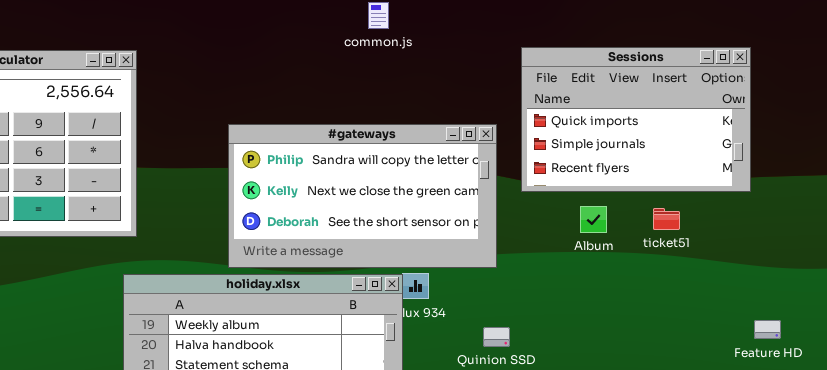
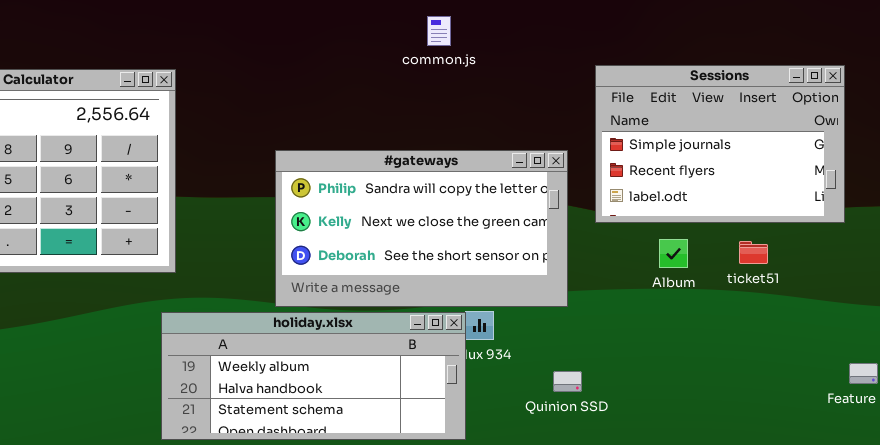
Sessions: [521,47,751,192] -> [595,65,845,223], scrolled down 1 row

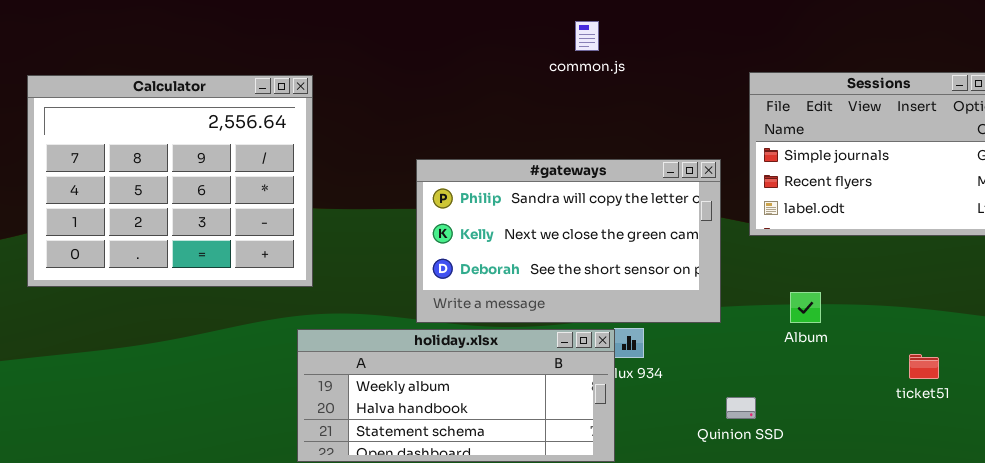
Album: [659,239,688,268] -> [790,292,821,323], moved
ticket51: [739,241,768,264] -> [909,354,939,379], moved
Quinion SSD: [553,371,582,392] -> [726,397,756,419], moved

